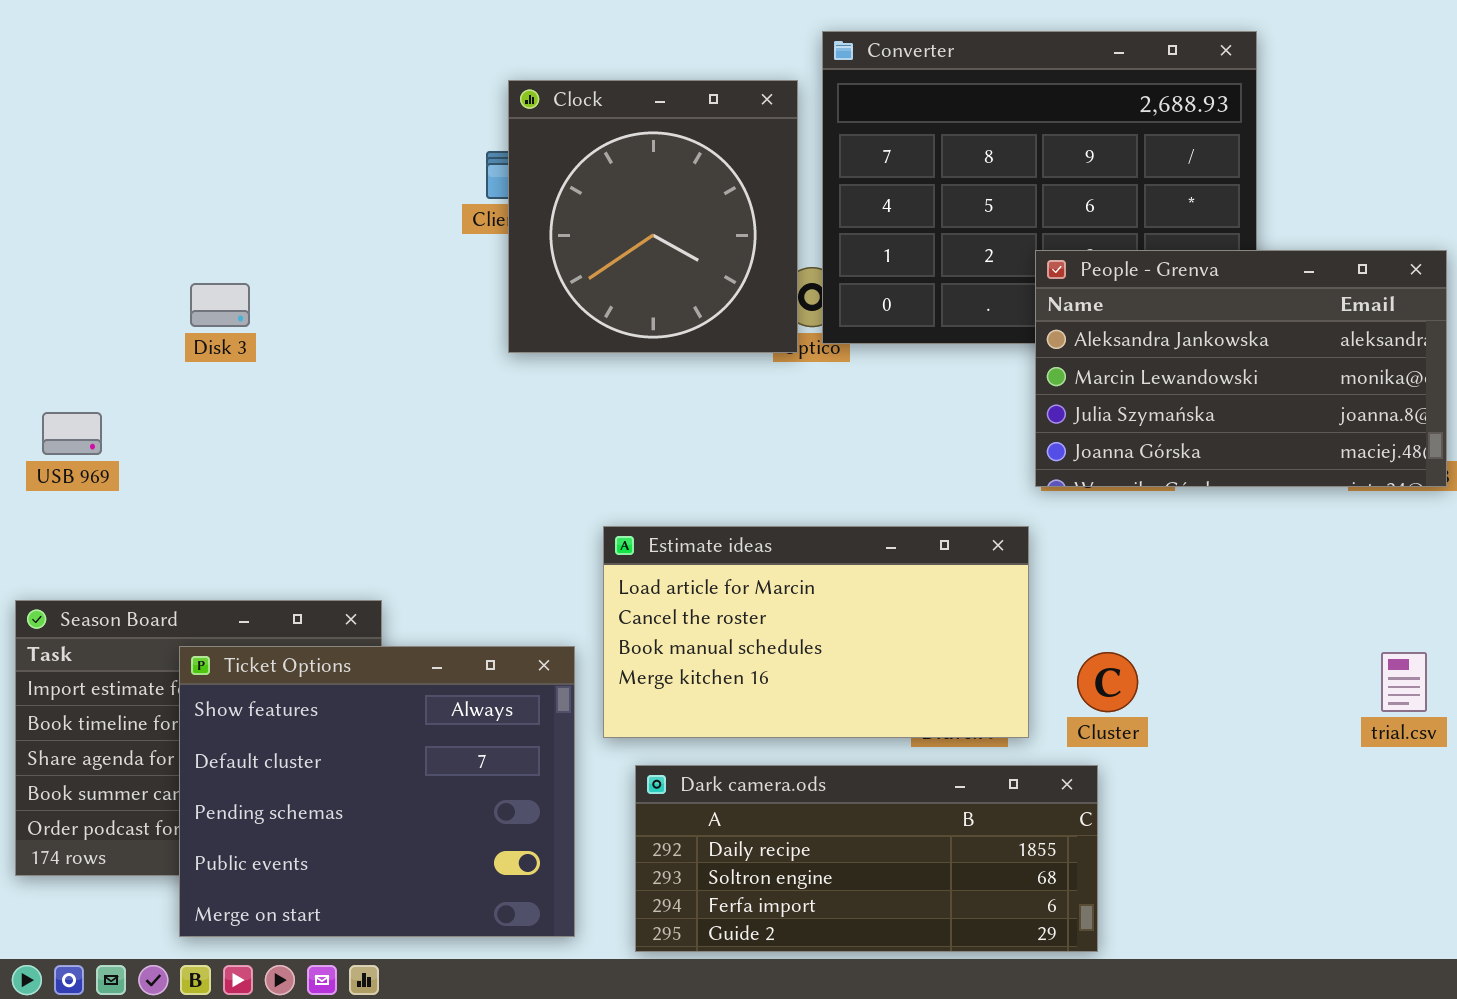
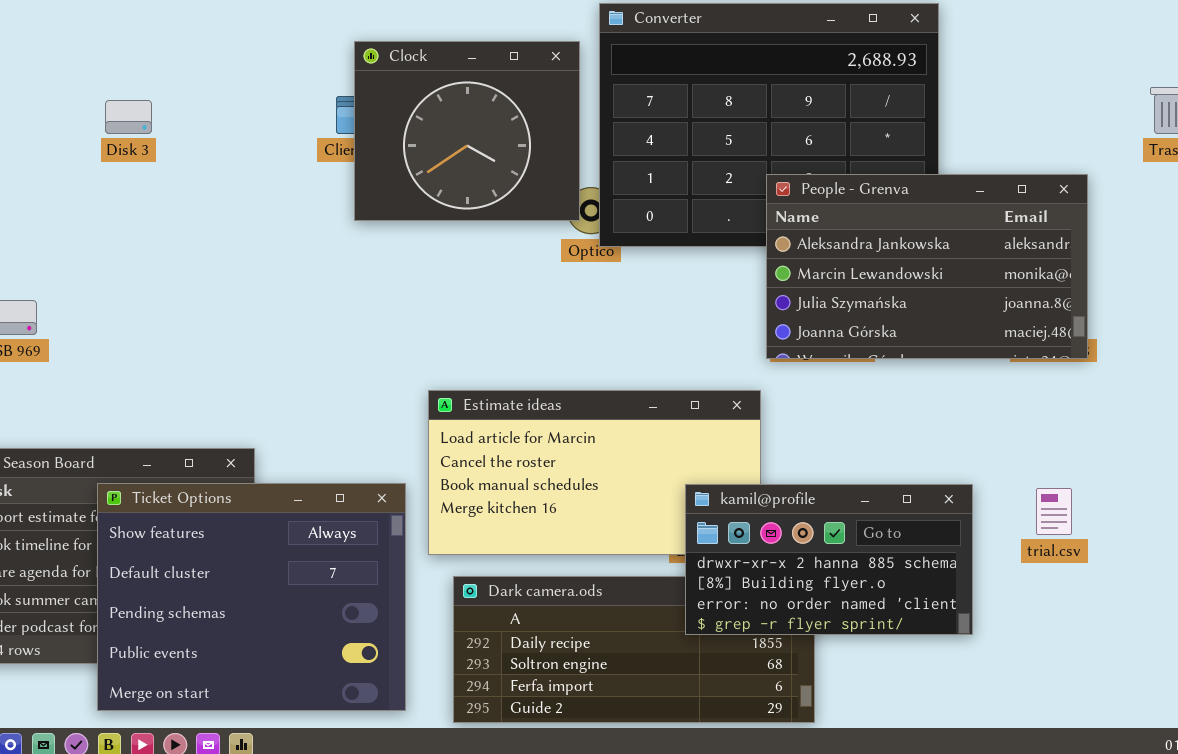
Clock: [508,80,798,353] -> [354,41,580,221], resized
Disk 3: [190,283,250,327] -> [105,100,152,134], moved
kamil@profile: none -> [685,484,973,635], opened

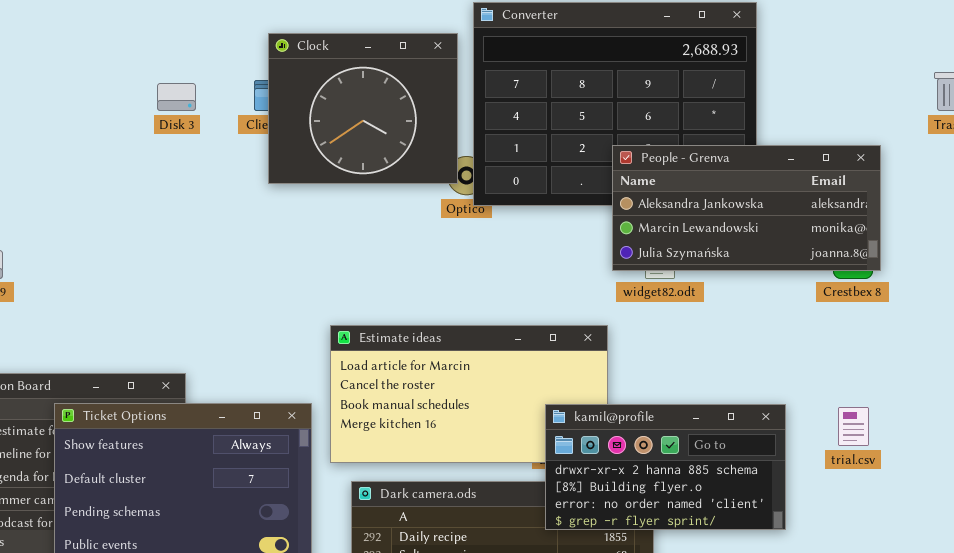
Disk 3: [105,100,152,134] -> [157,83,196,111], moved
People - Grenva: [766,174,1088,359] -> [612,145,881,271], resized

